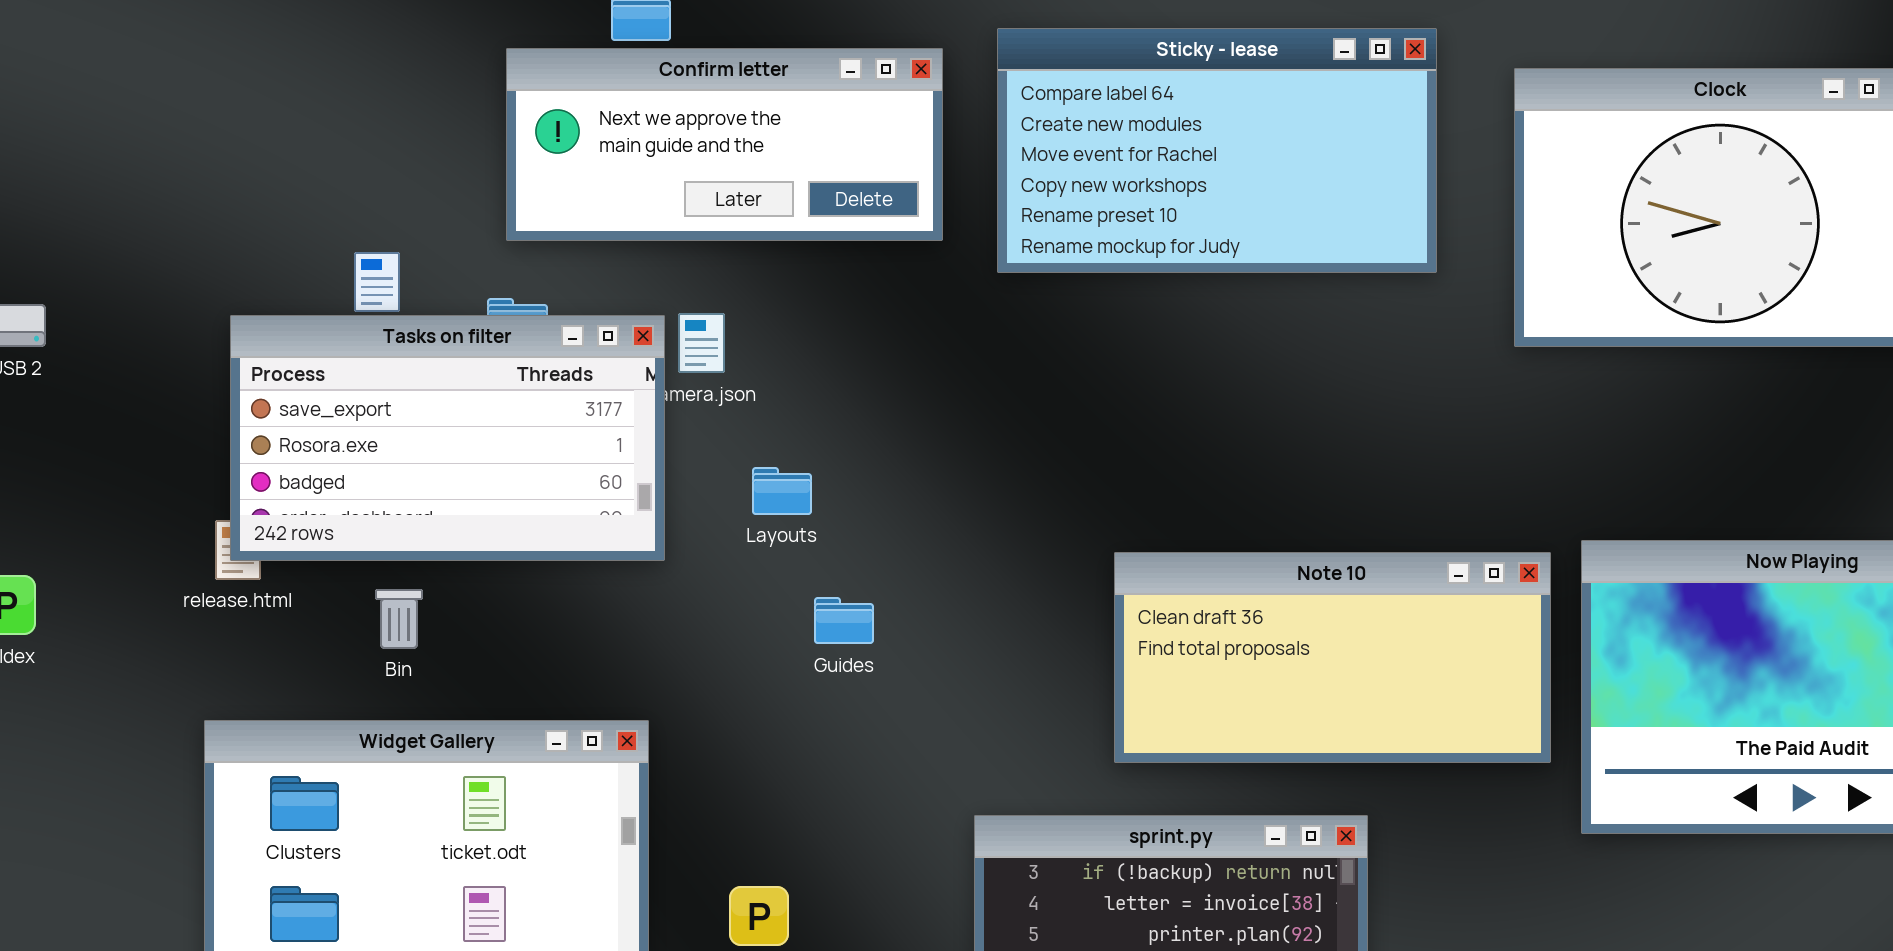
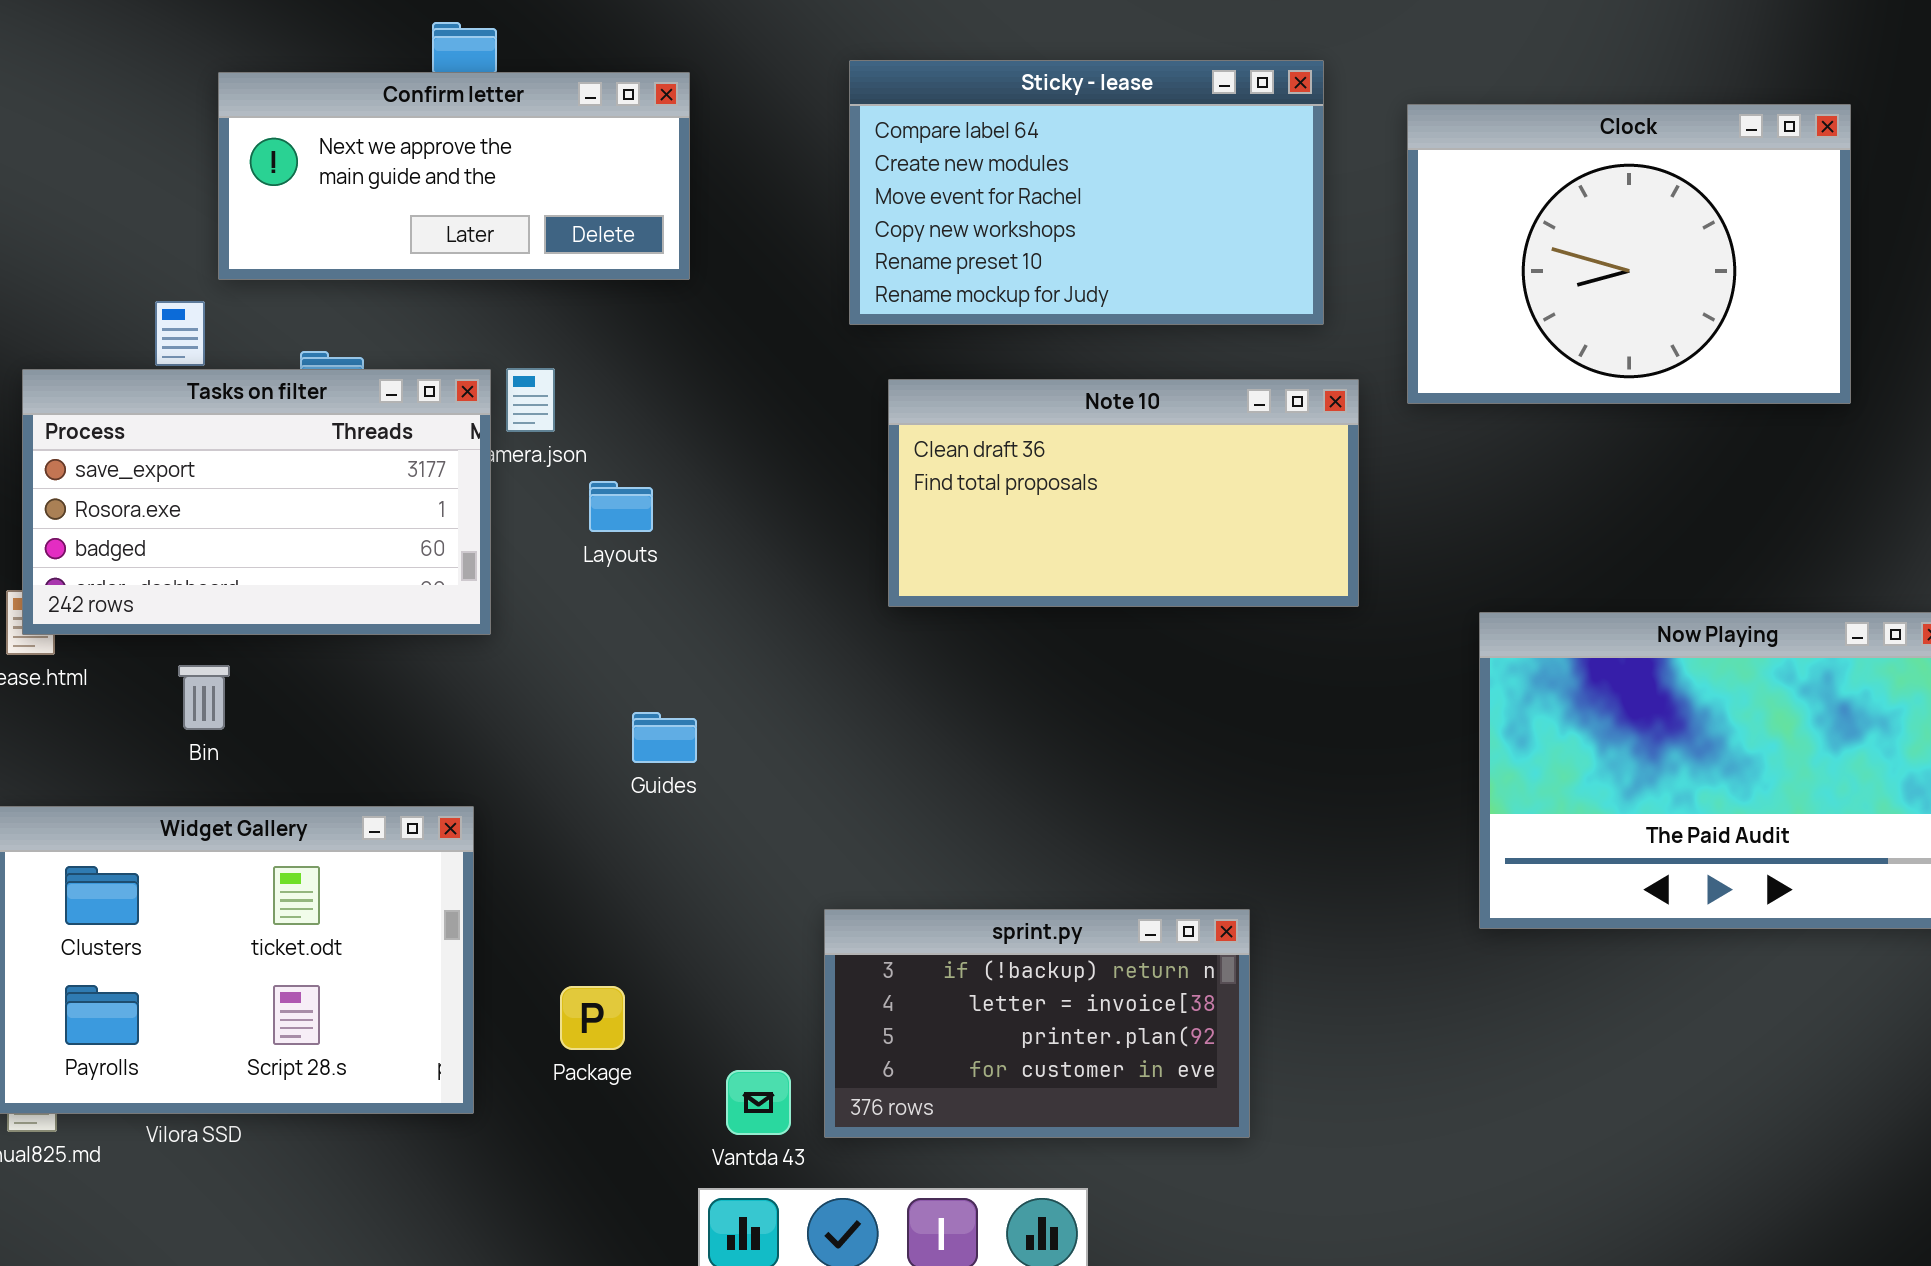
Confirm letter: [506,48,943,241] -> [218,72,690,280], moved
Layouts: [752,467,812,515] -> [589,481,653,532], moved
Note 10: [1114,552,1551,763] -> [888,379,1359,607], moved
Guides: [814,597,874,644] -> [632,712,697,763], moved

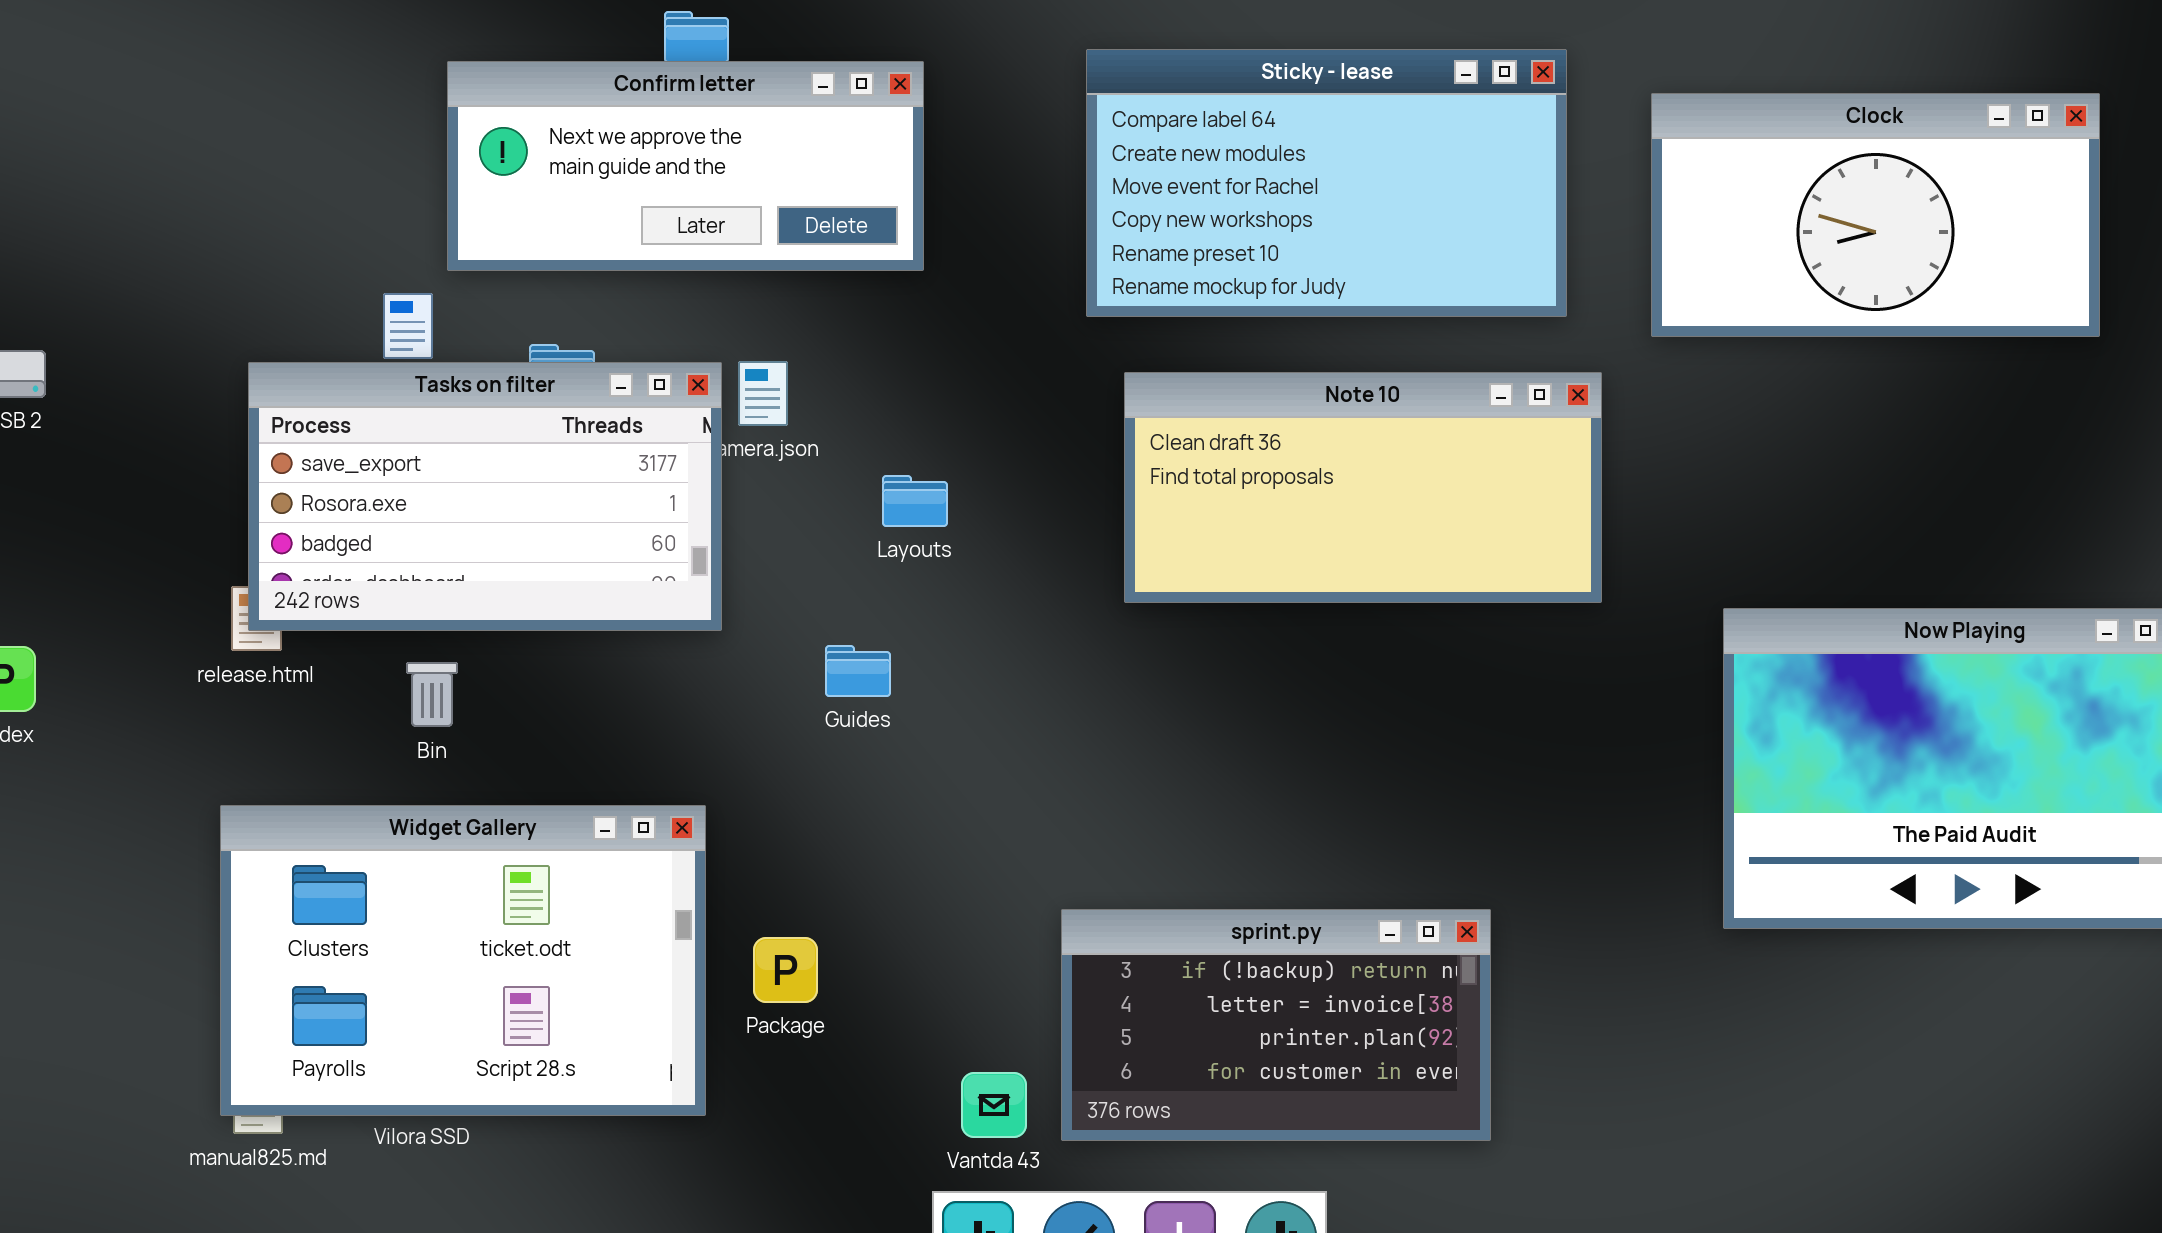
Clock: [1407,104,1851,404] -> [1651,93,2100,337], resized
Layouts: [589,481,653,532] -> [882,475,948,527], moved
Guides: [632,712,697,763] -> [825,645,891,697], moved
Package: [560,986,625,1050] -> [753,937,818,1003], moved

